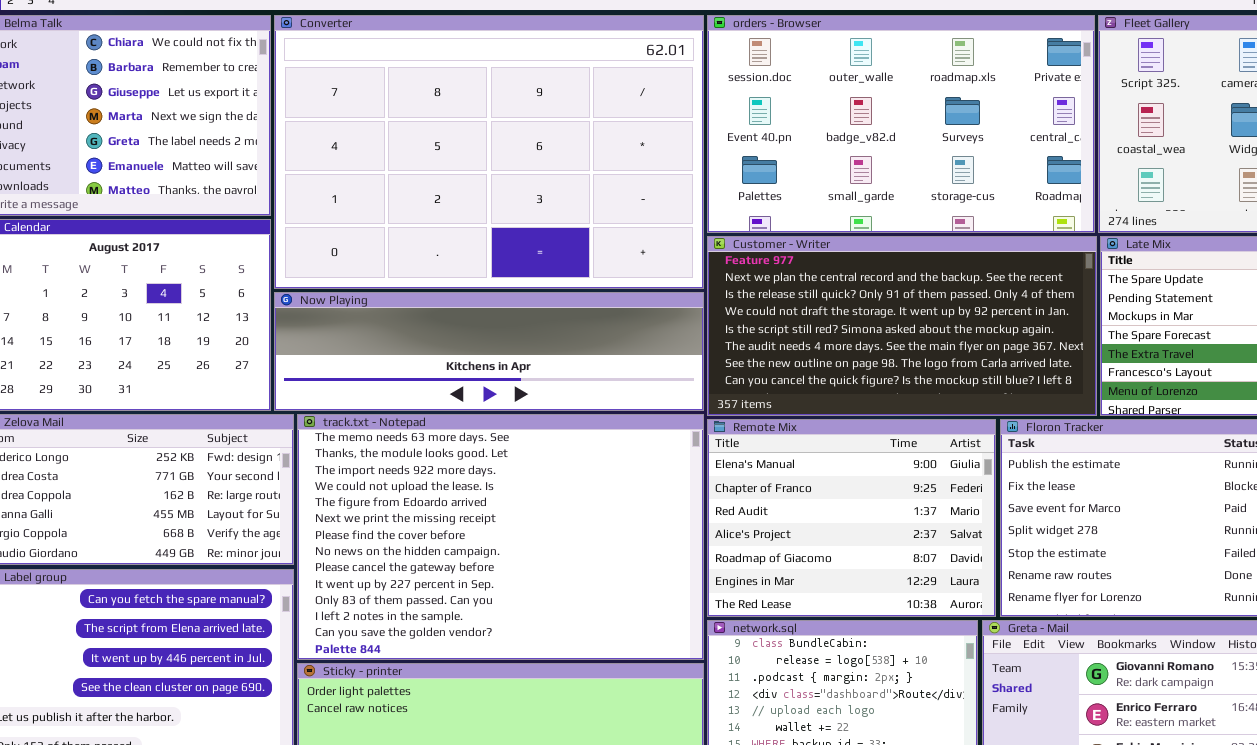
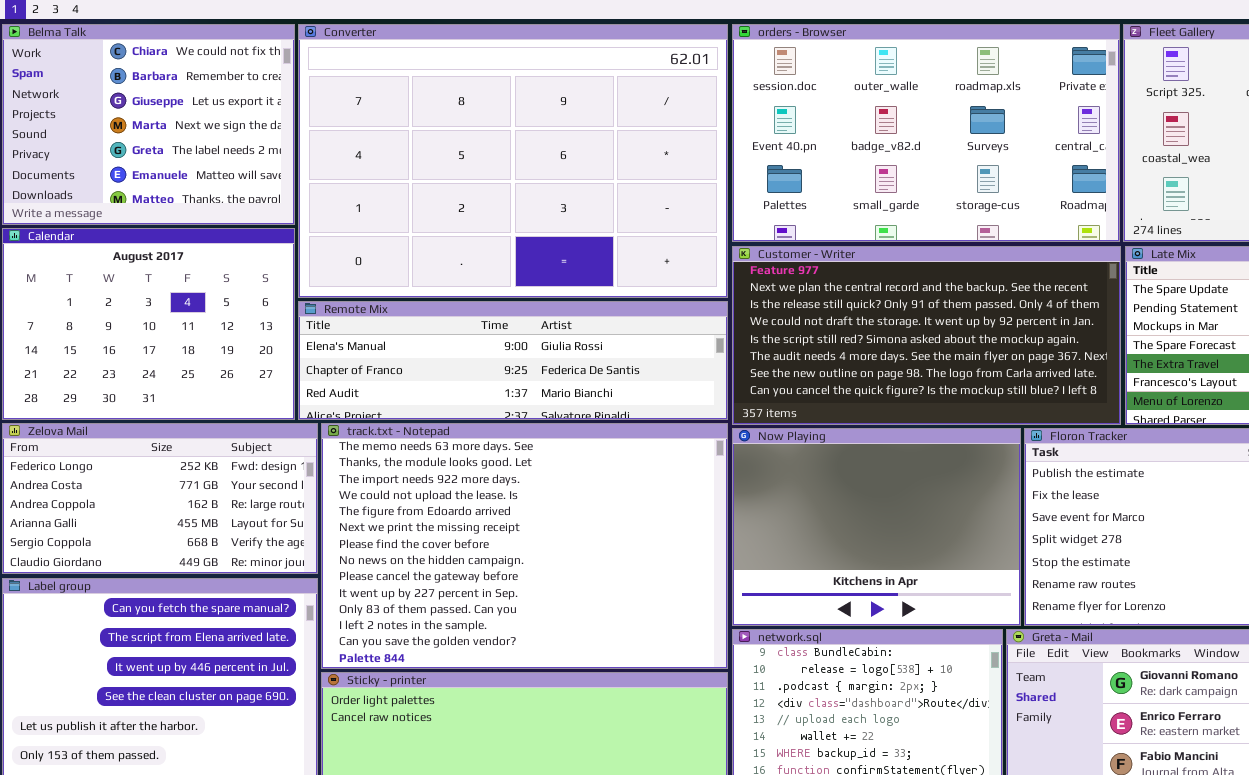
Now Playing: [274,292,704,411] -> [732,428,1021,626], moved, resized
Remote Mix: [707,419,996,617] -> [298,301,728,420], moved, resized

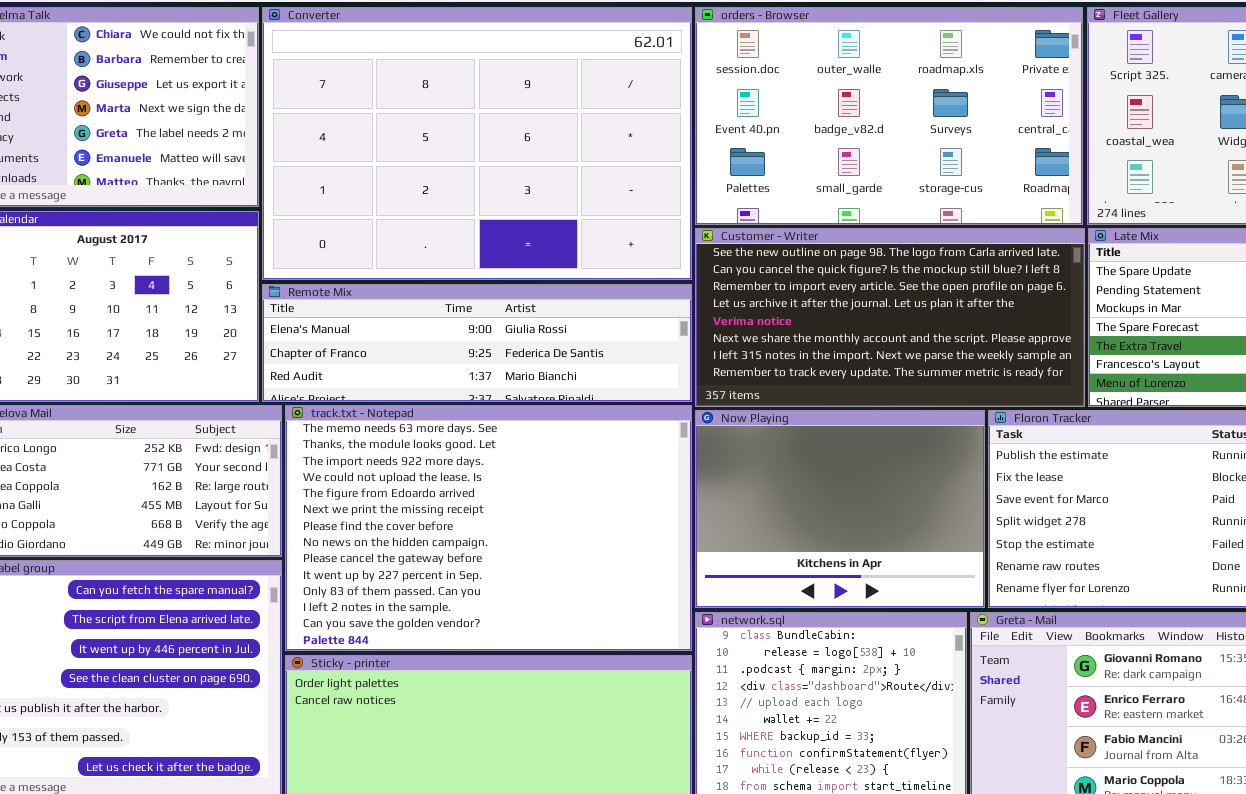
Customer - Writer: [732,246,1121,425] -> [695,228,1085,407], scrolled down 6 rows

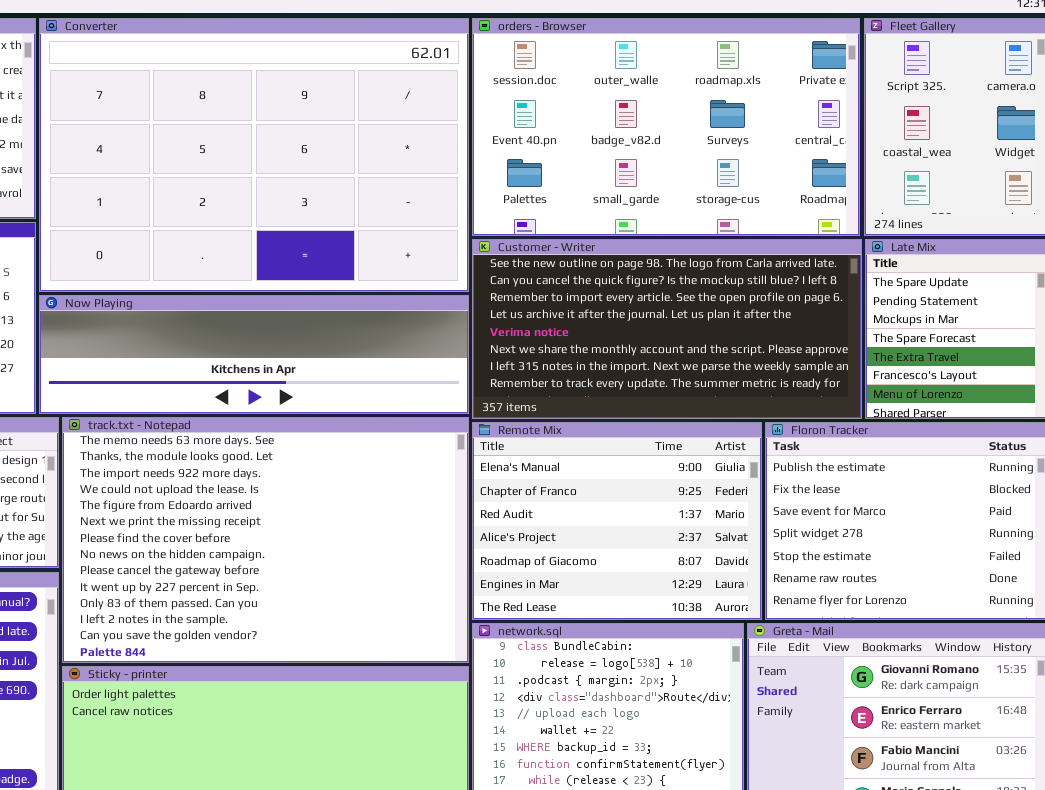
Remote Mix: [262,284,692,402] -> [472,422,762,620], moved, resized
Now Playing: [695,410,985,608] -> [39,295,469,414], moved, resized

